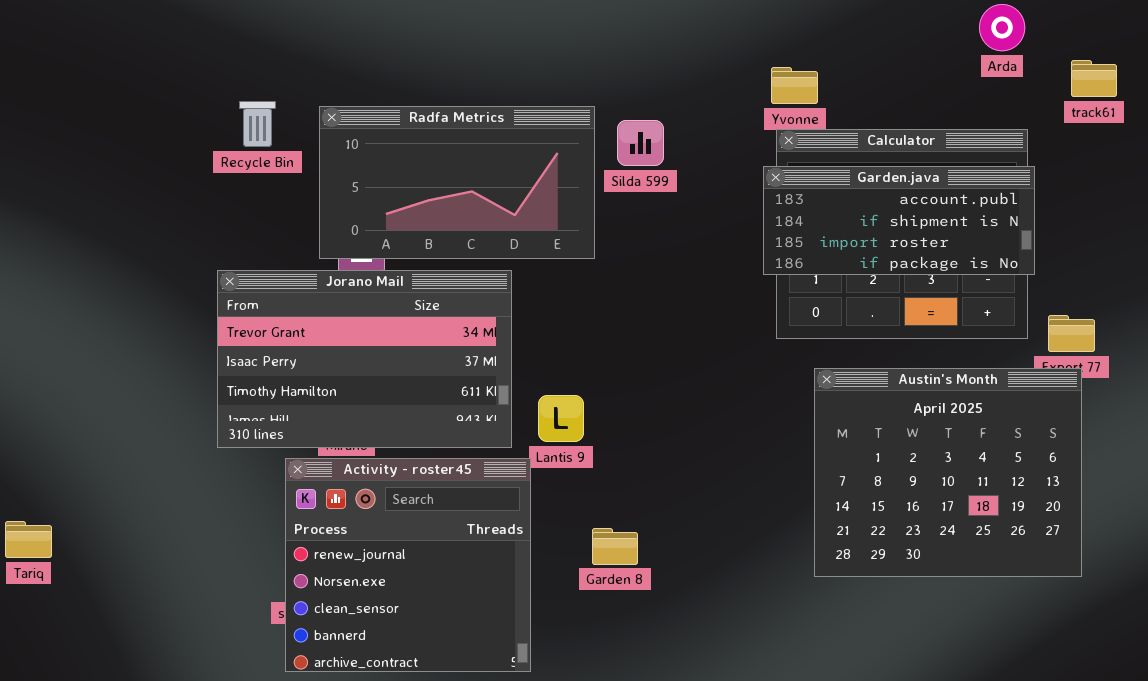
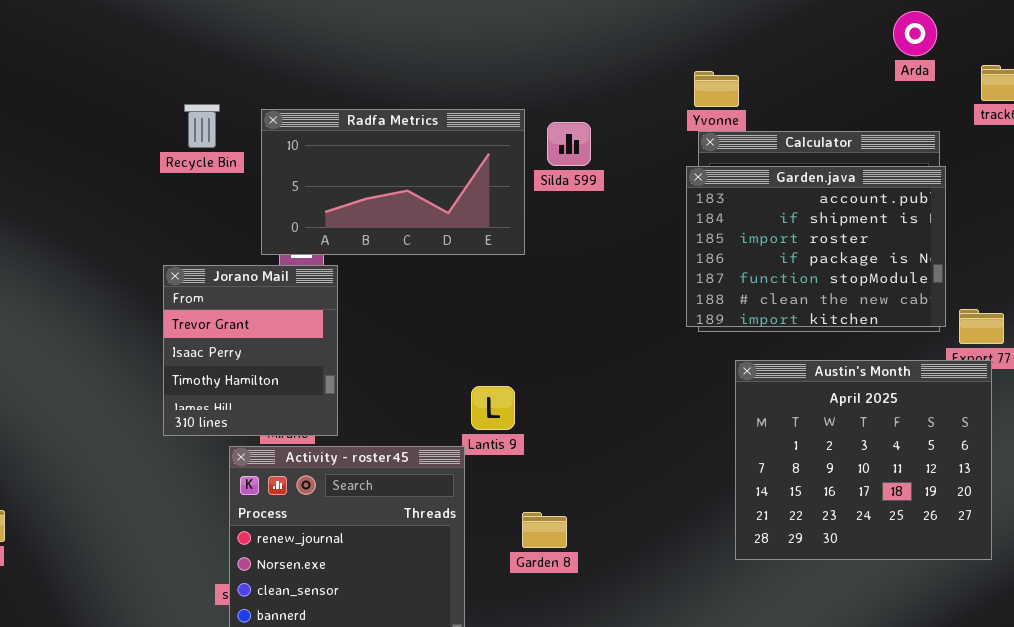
Garden.java: [763,166,1035,275] -> [686,166,946,327], resized
Jorano Mail: [217,270,512,448] -> [163,265,338,436], resized

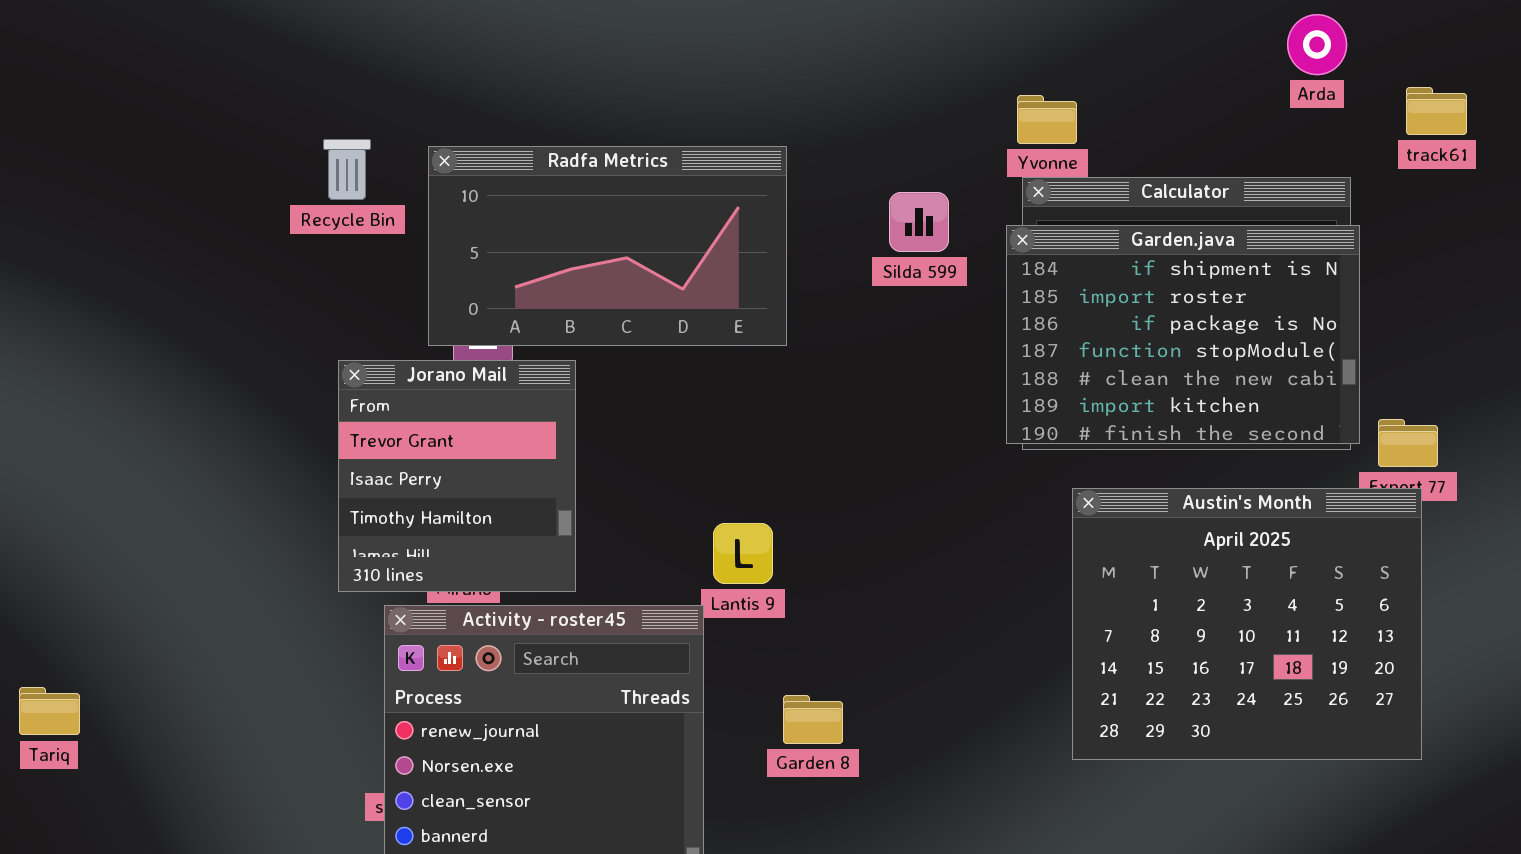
Silda 599: [547,122,591,166] -> [889,192,949,252], moved
Garden.java: [686,166,946,327] -> [1006,225,1360,444], scrolled down 1 row
Jorano Mail: [163,265,338,436] -> [338,360,576,592], moved

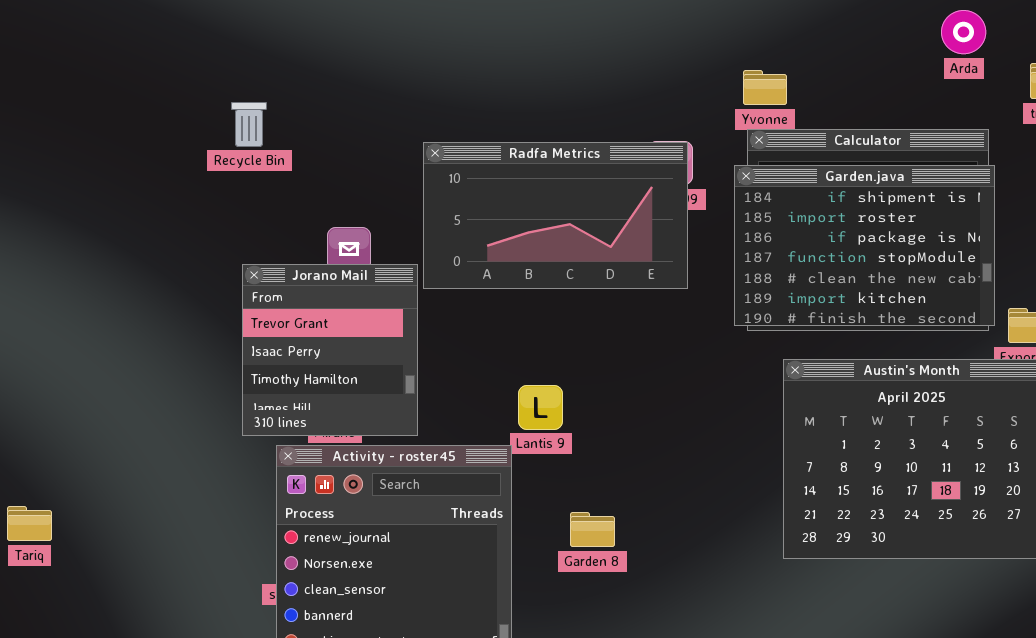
Radfa Metrics: [428,146,787,346] -> [423,142,688,289], moved

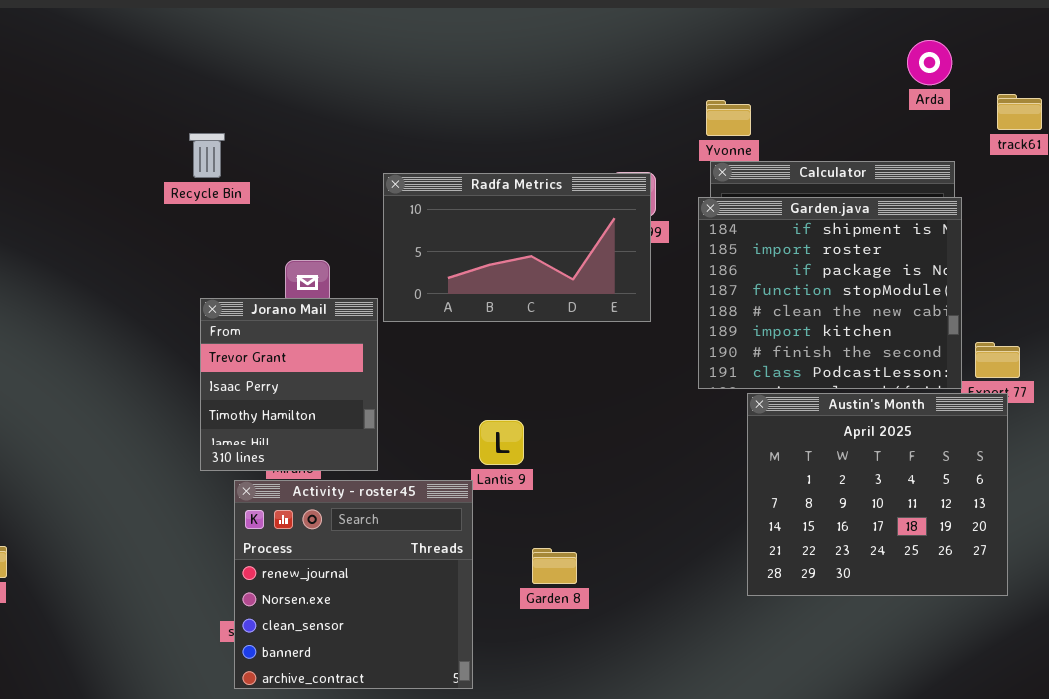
Garden.java: [734,165,995,326] -> [698,197,962,389], resized

